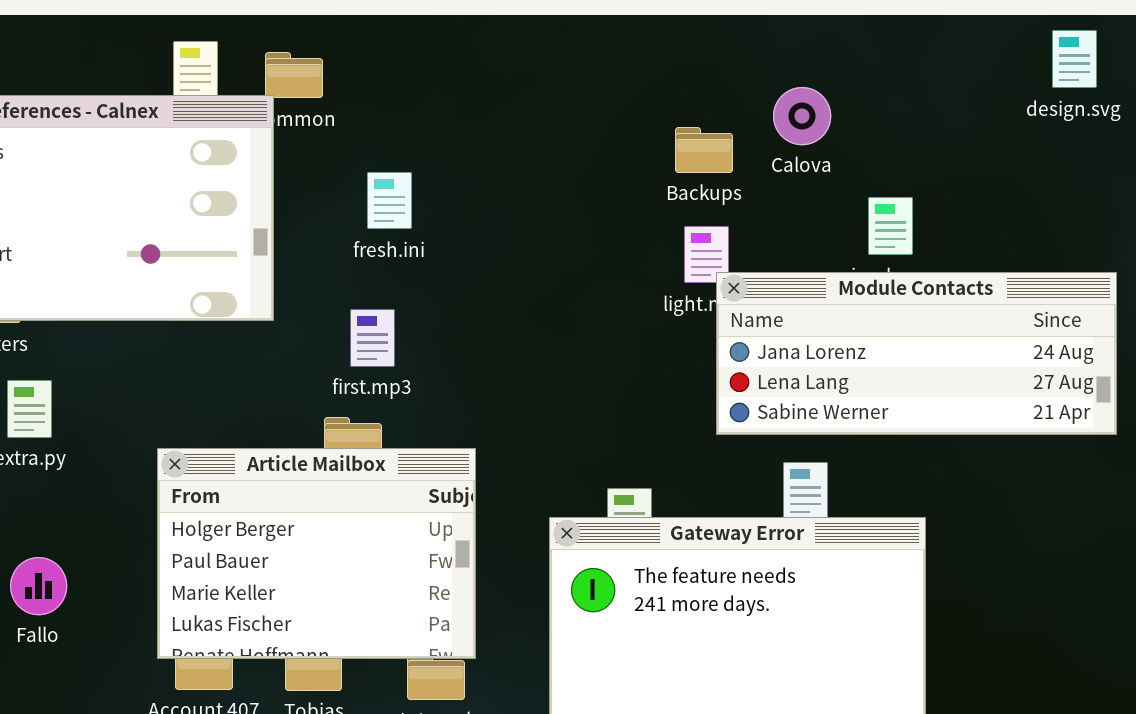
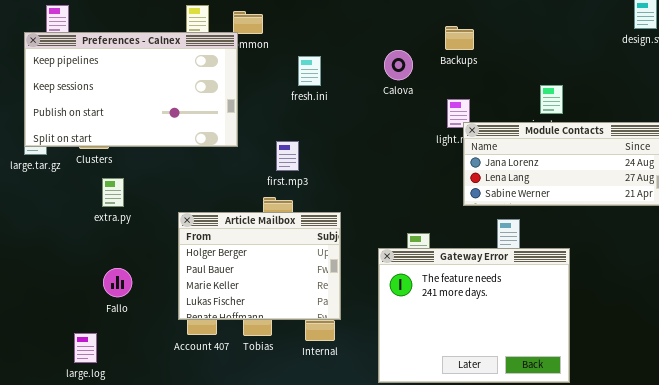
Calova: [773,87,831,145] -> [384,50,413,80], moved
Backups: [675,127,733,173] -> [445,26,474,50], moved
fresh.ini: [367,172,412,229] -> [298,56,321,86], moved

